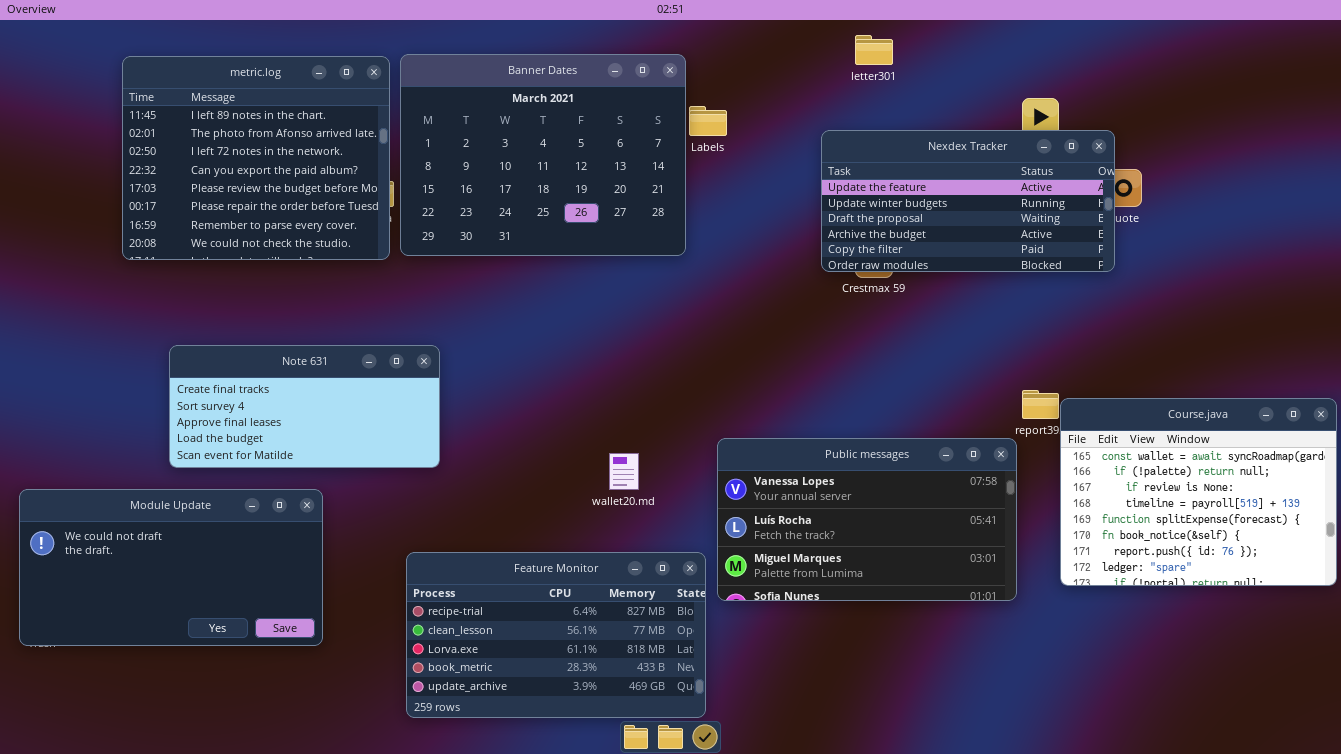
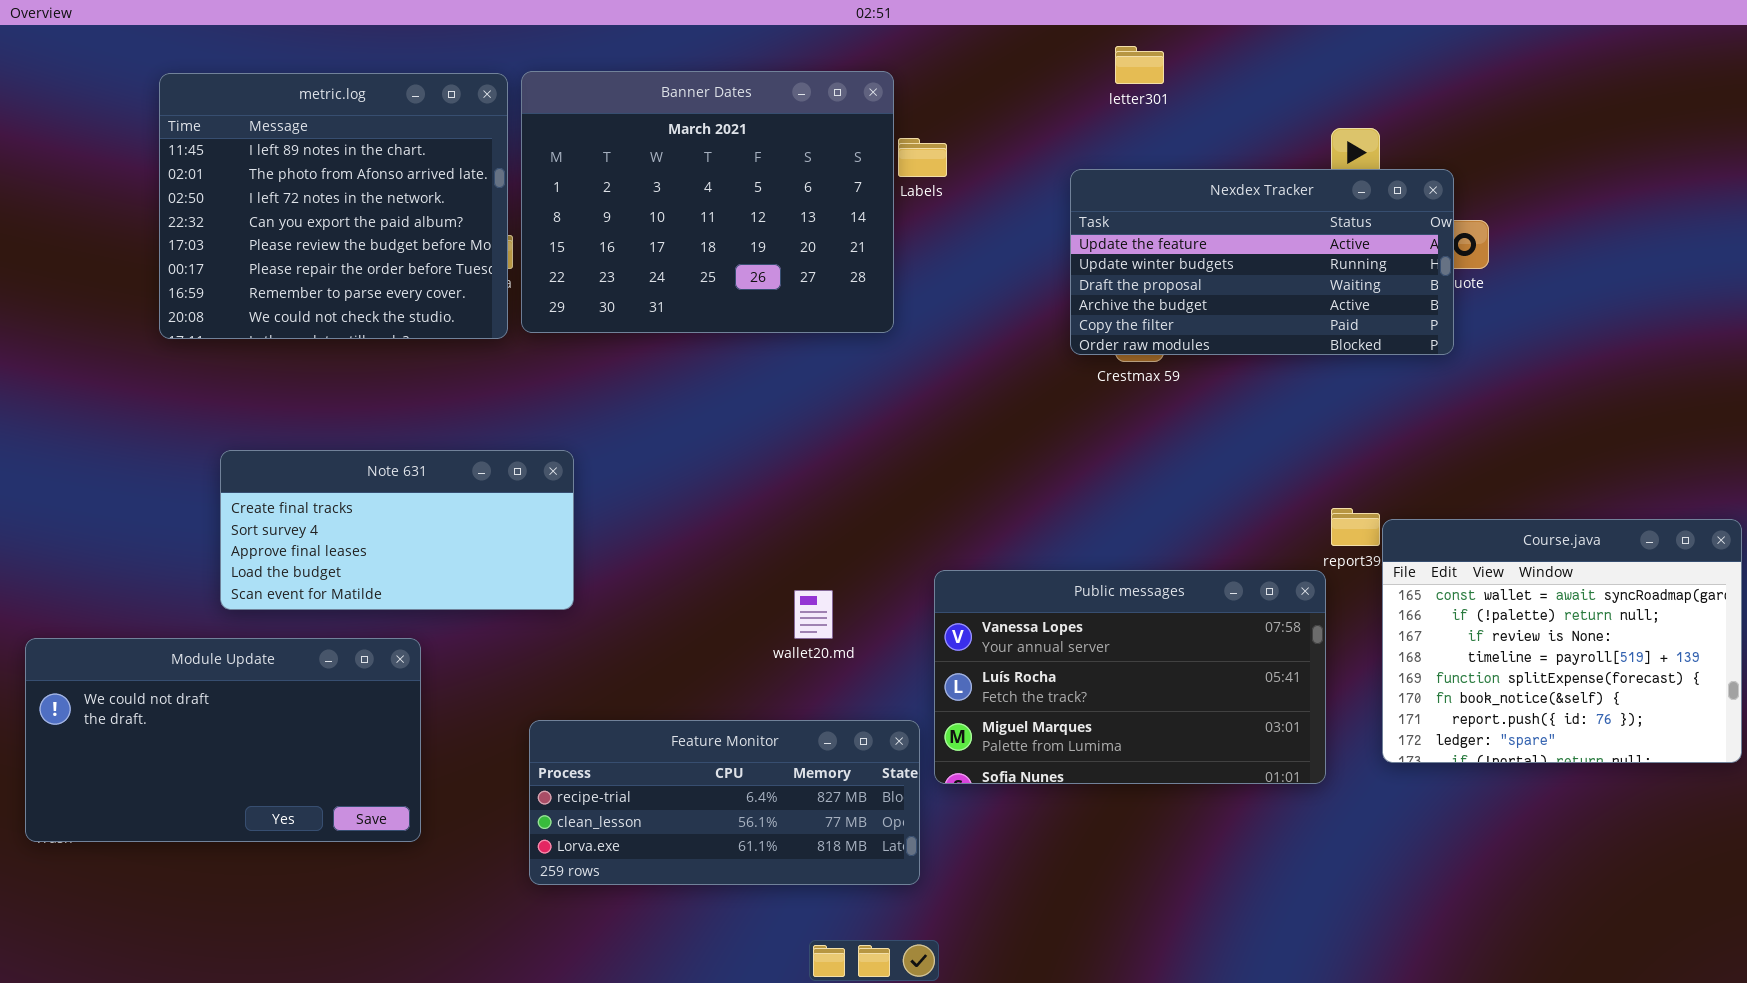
Feature Monitor: [406,552,706,718] -> [529,720,920,885], resized

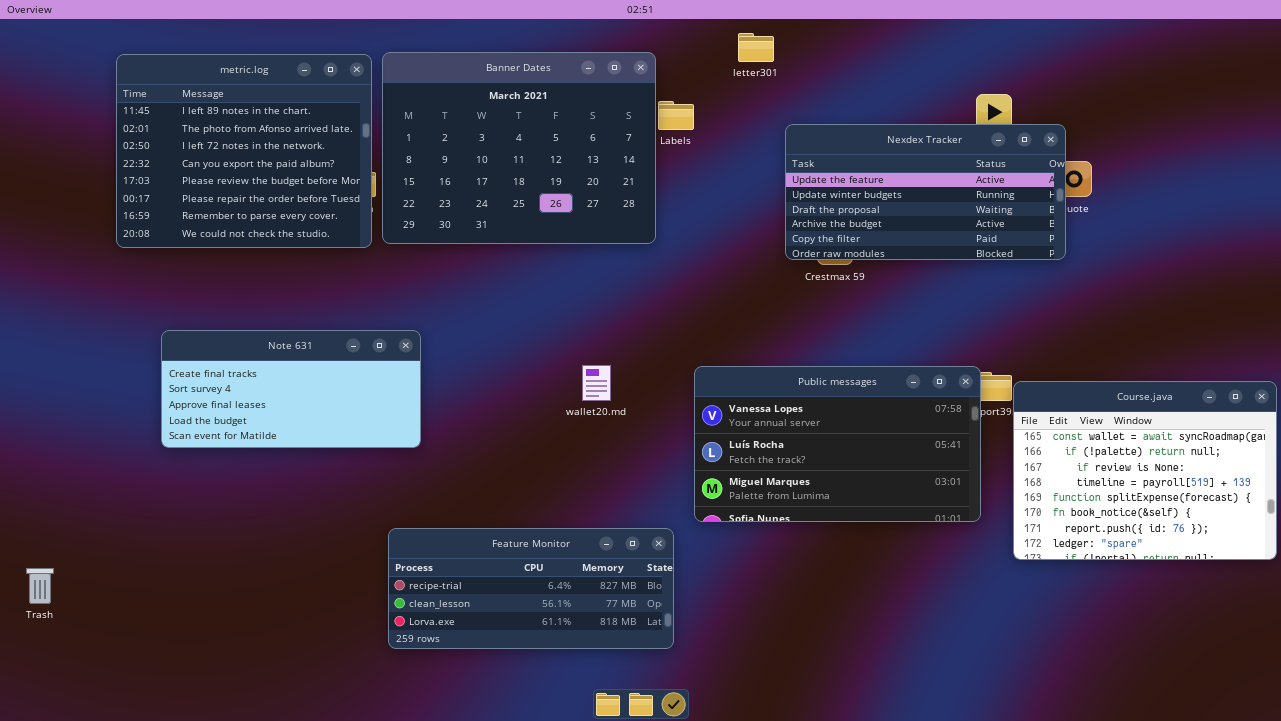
letter301: [1115,46,1164,84] -> [738,33,774,62], moved
Public messages: [934,570,1326,784] -> [694,366,981,522], moved
wallet20.md: [794,590,833,639] -> [582,365,611,401], moved
Module Update: [25,638,421,842] -> none, closed

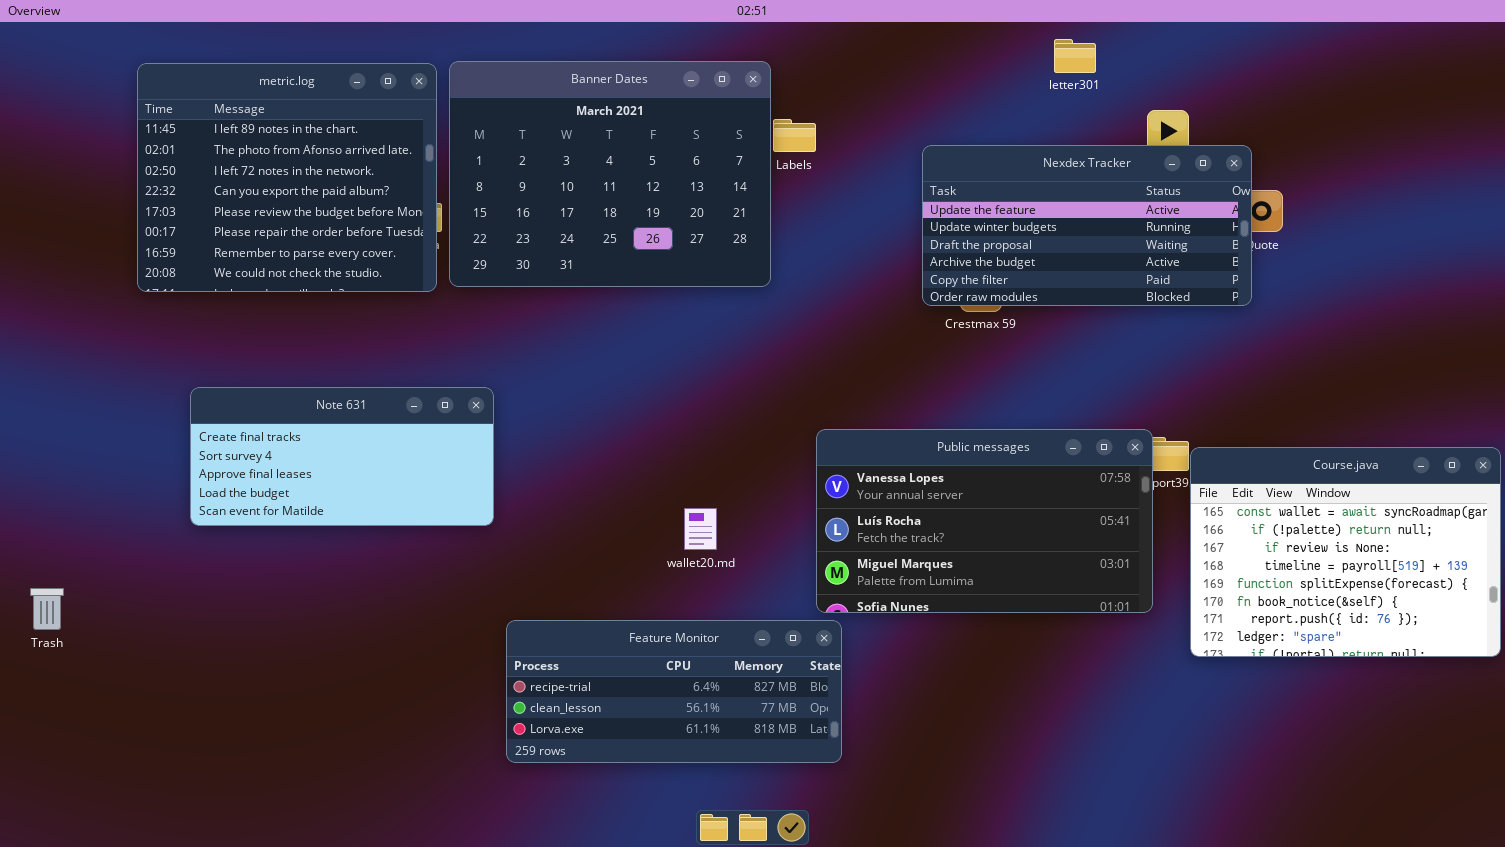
letter301: [738,33,774,62] -> [1054,39,1096,73], moved
wallet20.md: [582,365,611,401] -> [684,508,717,550], moved
Feature Monitor: [388,528,674,649] -> [506,620,842,763], moved
Trash: [26,568,54,604] -> [30,588,64,630], moved

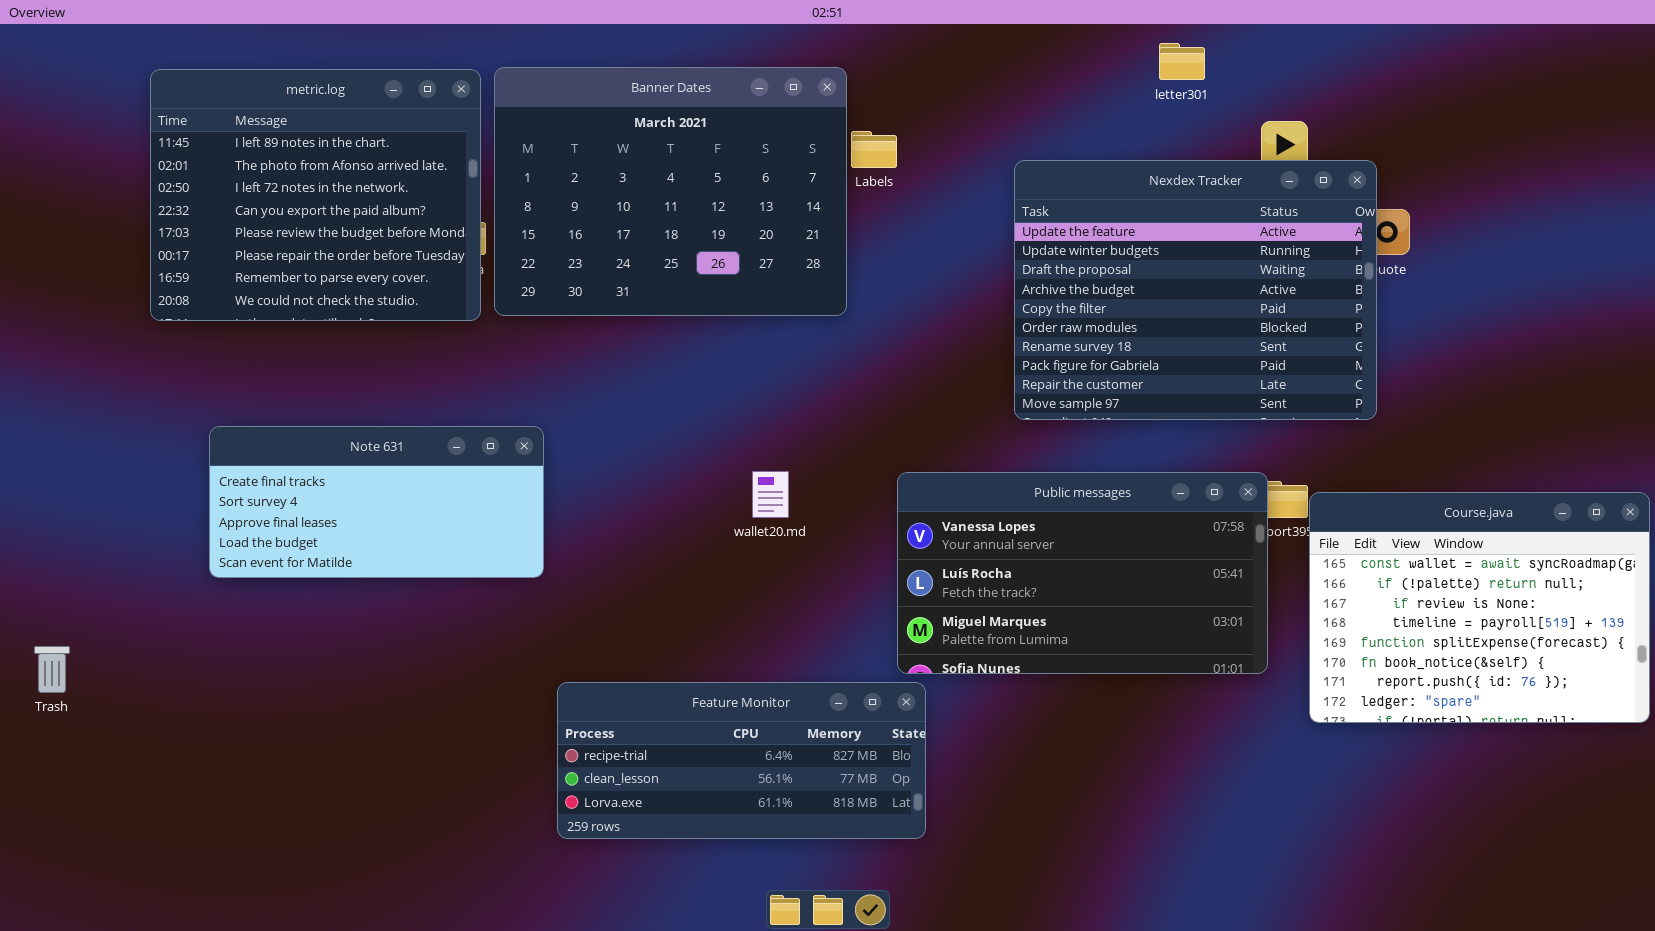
Nexdex Tracker: [922,145,1252,306] -> [1014,160,1377,420], resized
wallet20.md: [684,508,717,550] -> [752,471,789,518], moved

